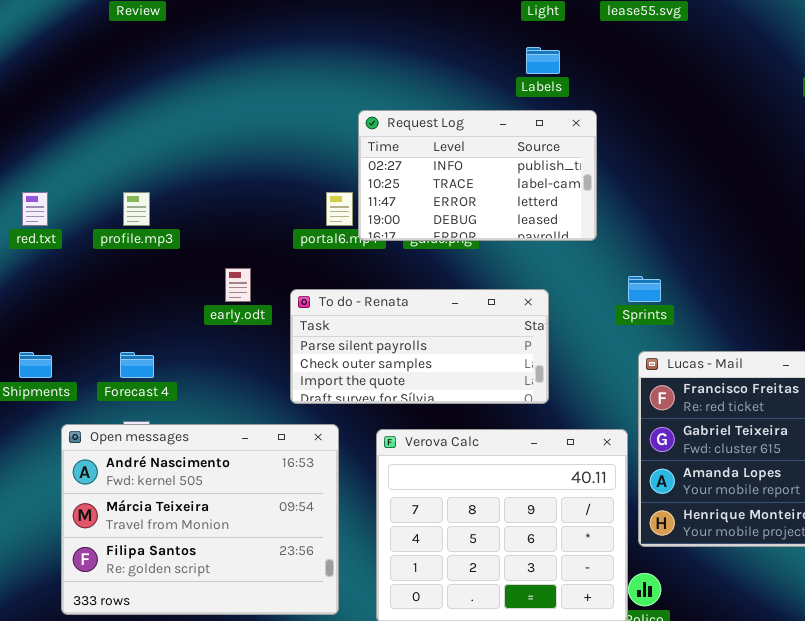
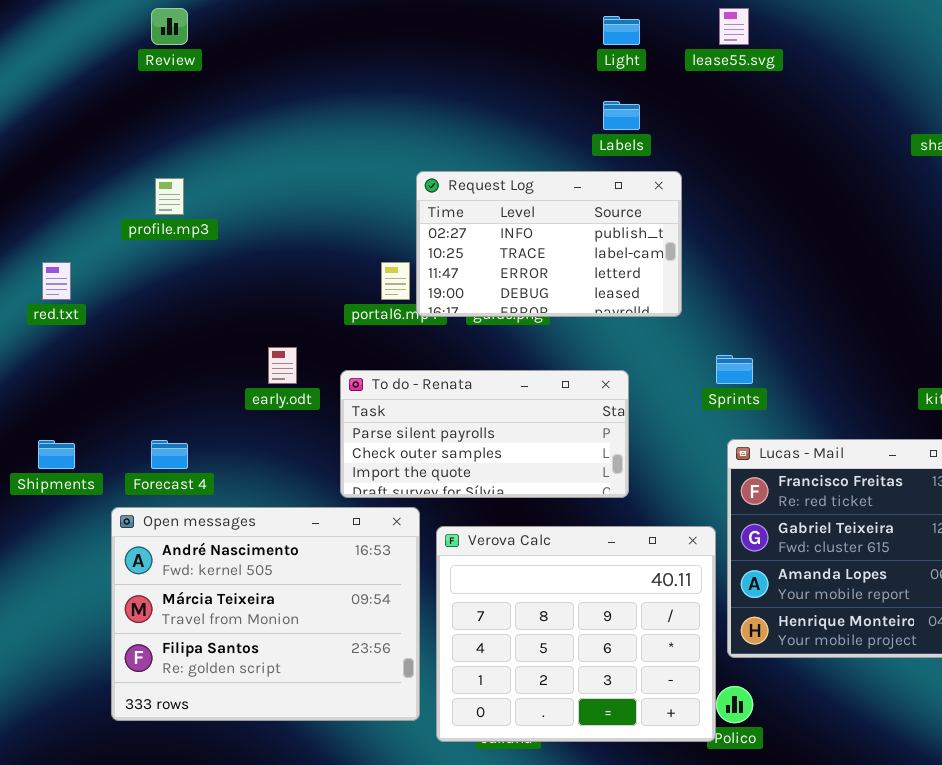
profile.mp3: [123,192,150,226] -> [155,178,184,215], moved
Open messages: [61,424,339,615] -> [111,507,420,721], moved

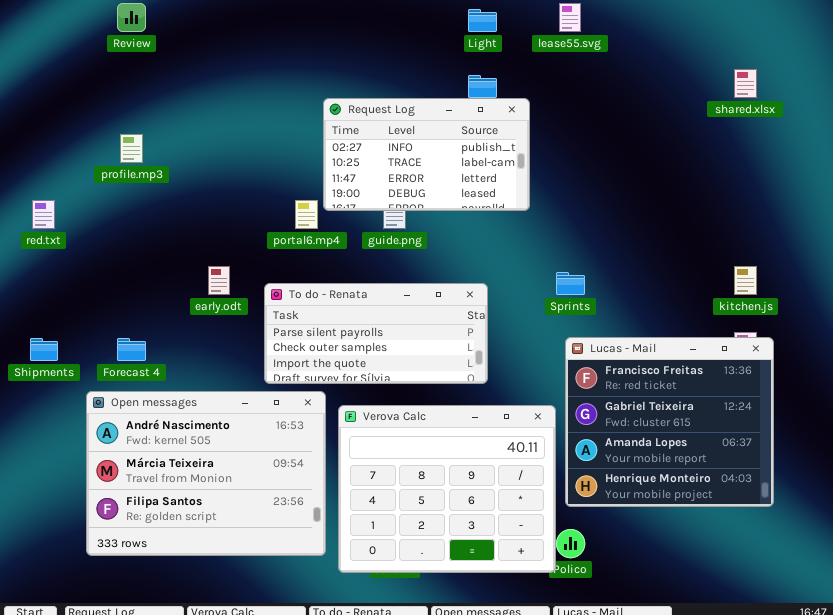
Request Log: [416,171,682,317] -> [323,98,530,211], moved

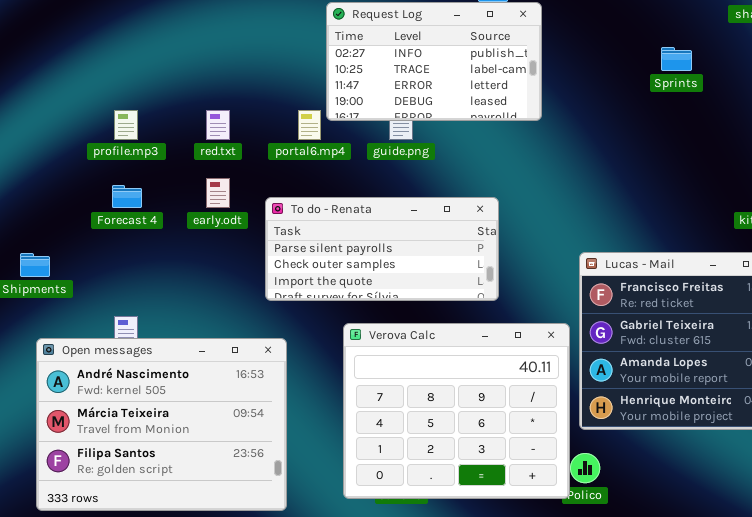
profile.mp3: [120,134,143,163] -> [114,110,138,140], moved
red.txt: [32,200,55,229] -> [206,110,230,140], moved
Sprints: [556,272,585,295] -> [661,47,692,71], moved
Forecast 4: [117,338,146,361] -> [112,185,142,208], moved
Open messages: [86,391,326,556] -> [36,338,287,511], moved

